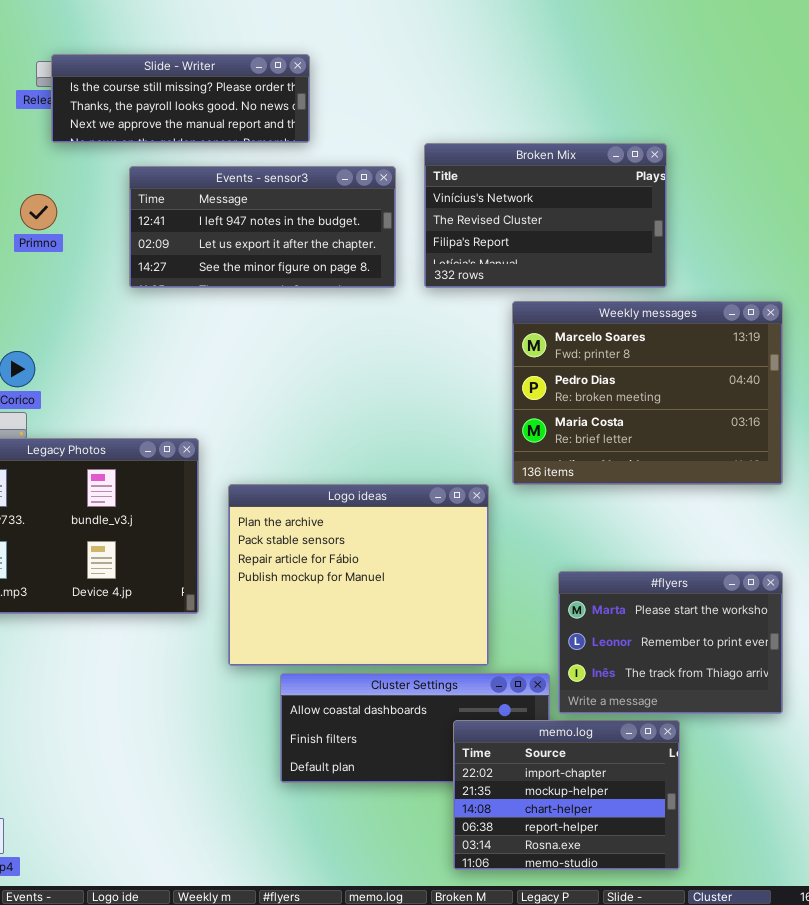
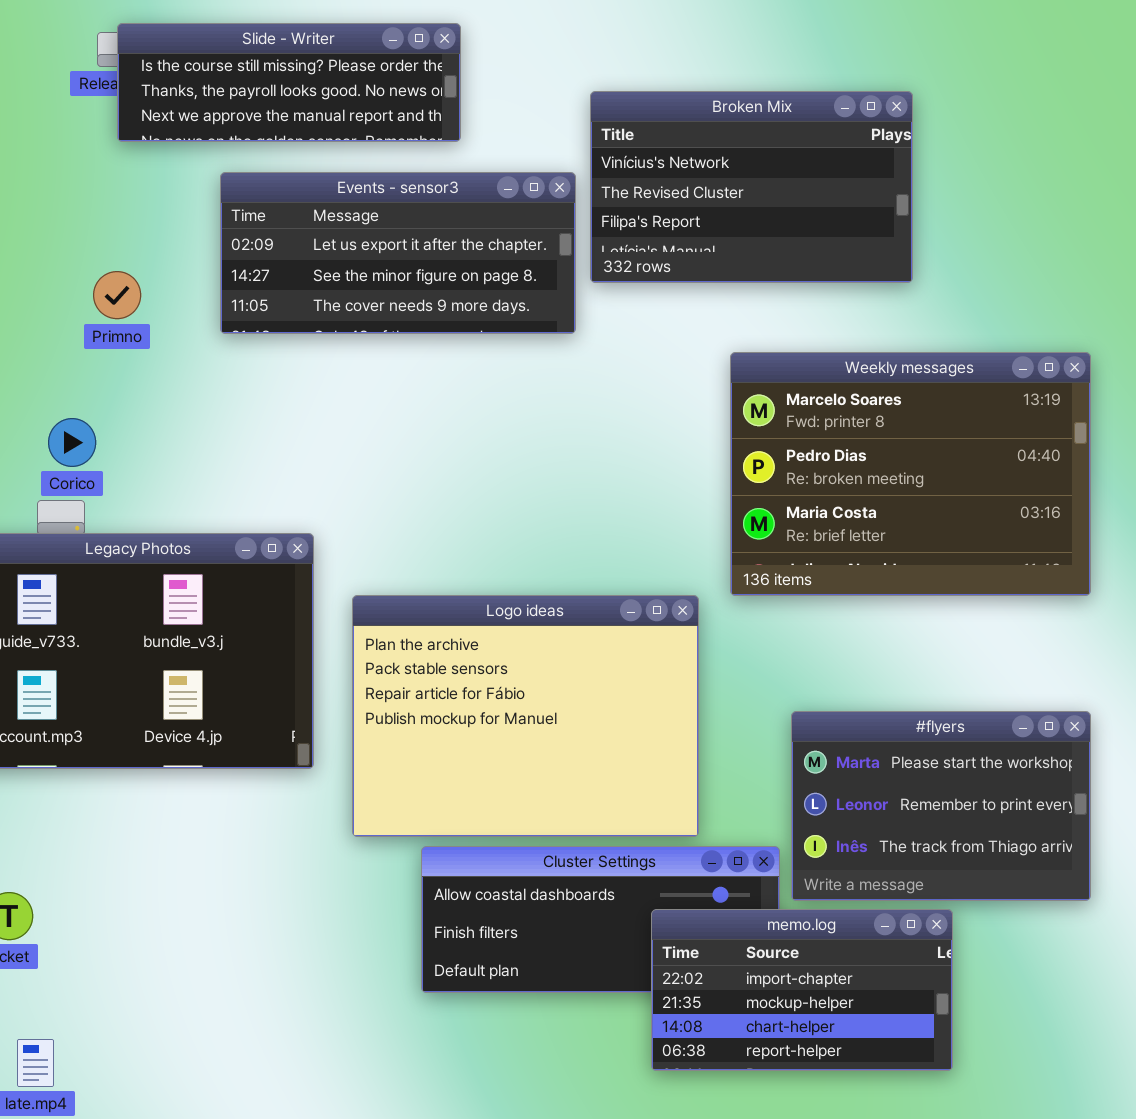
Broken Mix: [424,143,667,288] -> [590,91,913,283], moved
Events - sensor3: [129,166,396,288] -> [220,172,576,334], scrolled down 1 row
Primno: [20,194,57,230] -> [93,271,141,319], moved
memo.log: [453,720,680,870] -> [651,909,953,1071], resized

